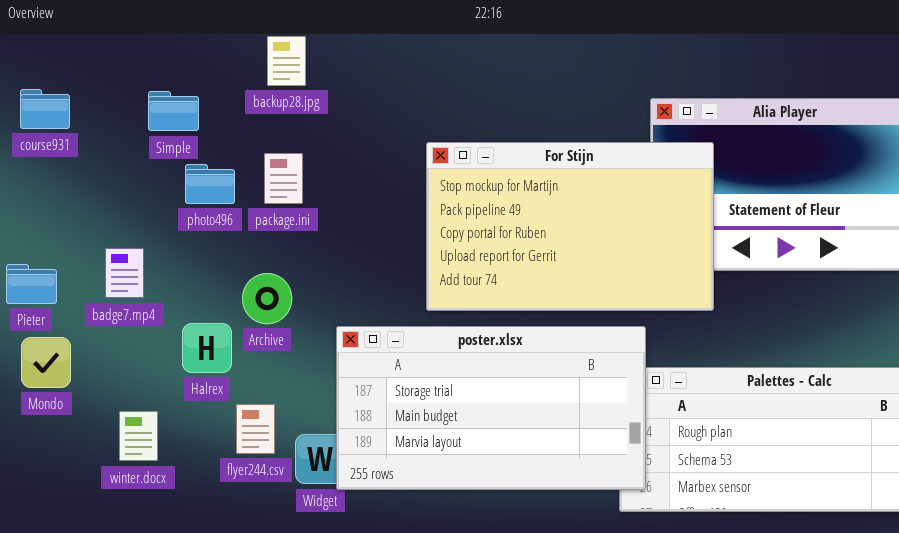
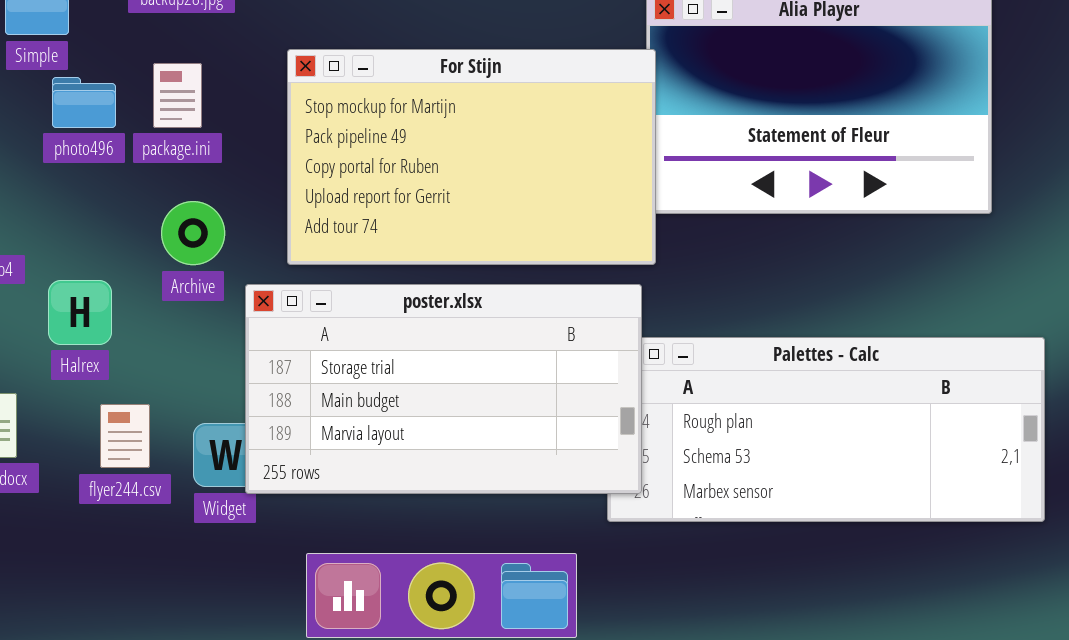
For Stijn: [426,142,714,311] -> [287,49,656,265], moved
Archive: [242,273,292,324] -> [161,201,225,265], moved
flyer244.csv: [236,404,275,454] -> [100,404,150,468], moved

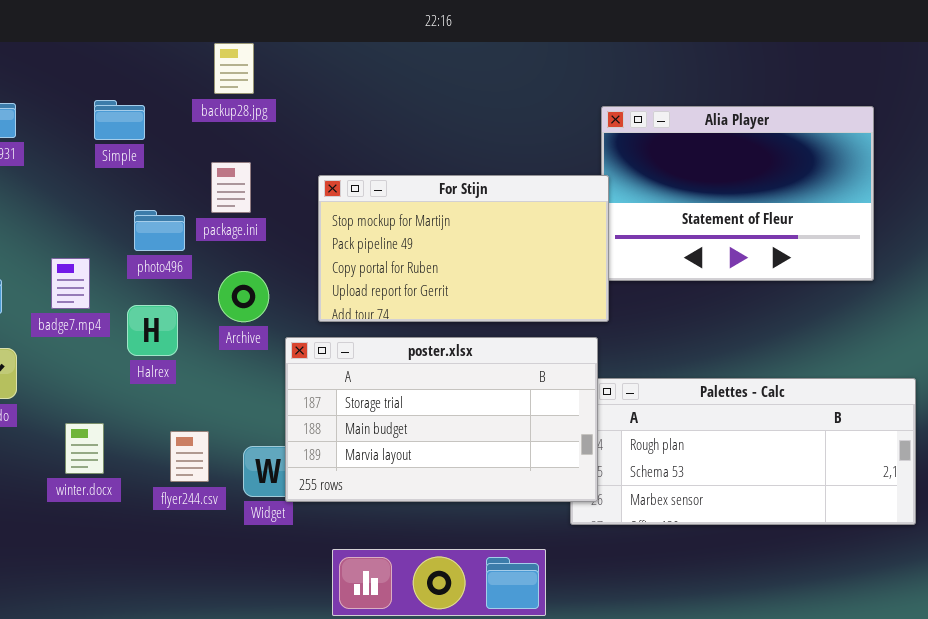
For Stijn: [287,49,656,265] -> [318,175,609,322], resized
photo496: [52,77,116,128] -> [134,210,185,251], moved
Halrex: [48,280,112,345] -> [127,305,178,356], moved

